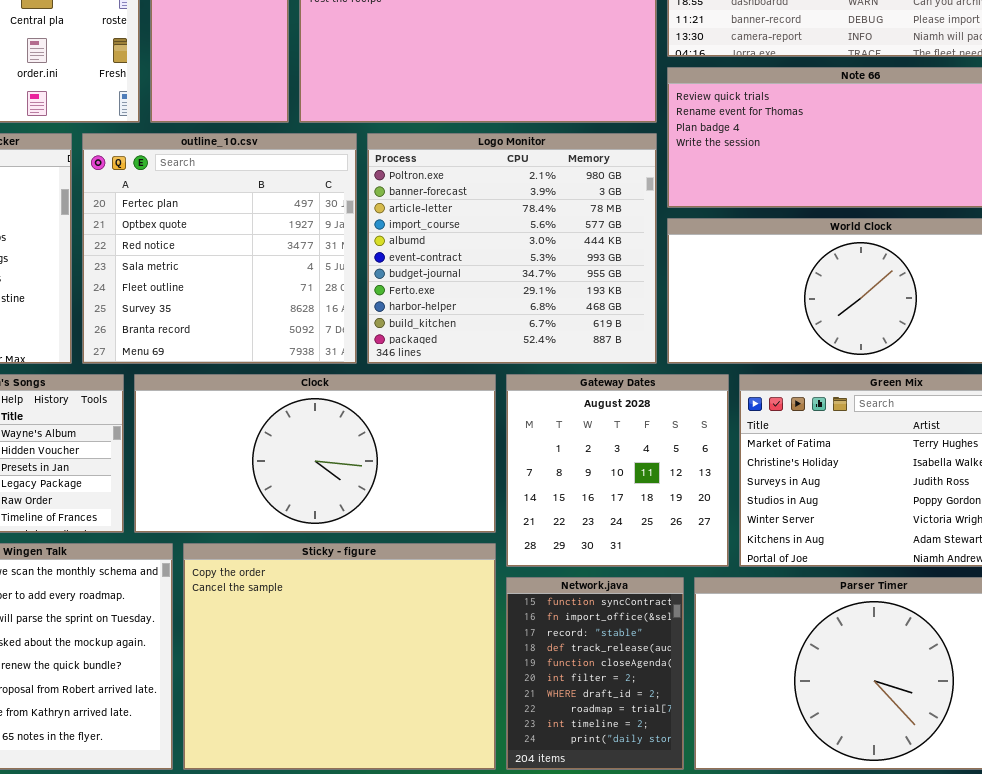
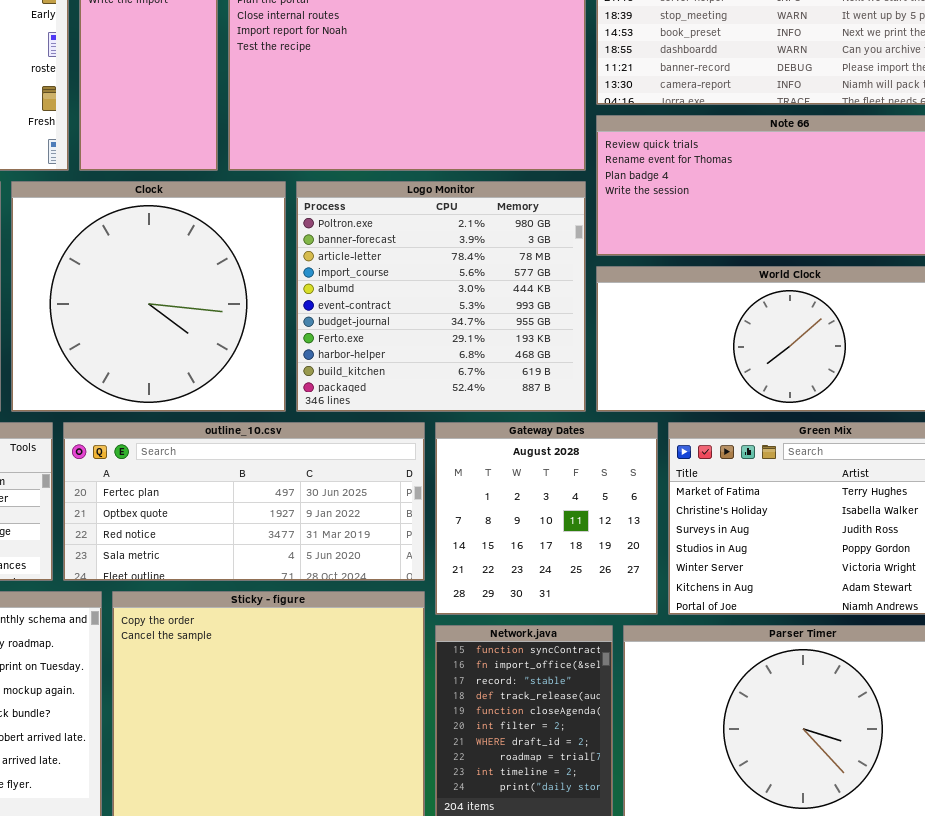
outline_10.csv: [82,133,357,364] -> [63,422,425,581], moved, resized
Clock: [134,374,496,533] -> [11,181,286,412], moved, resized

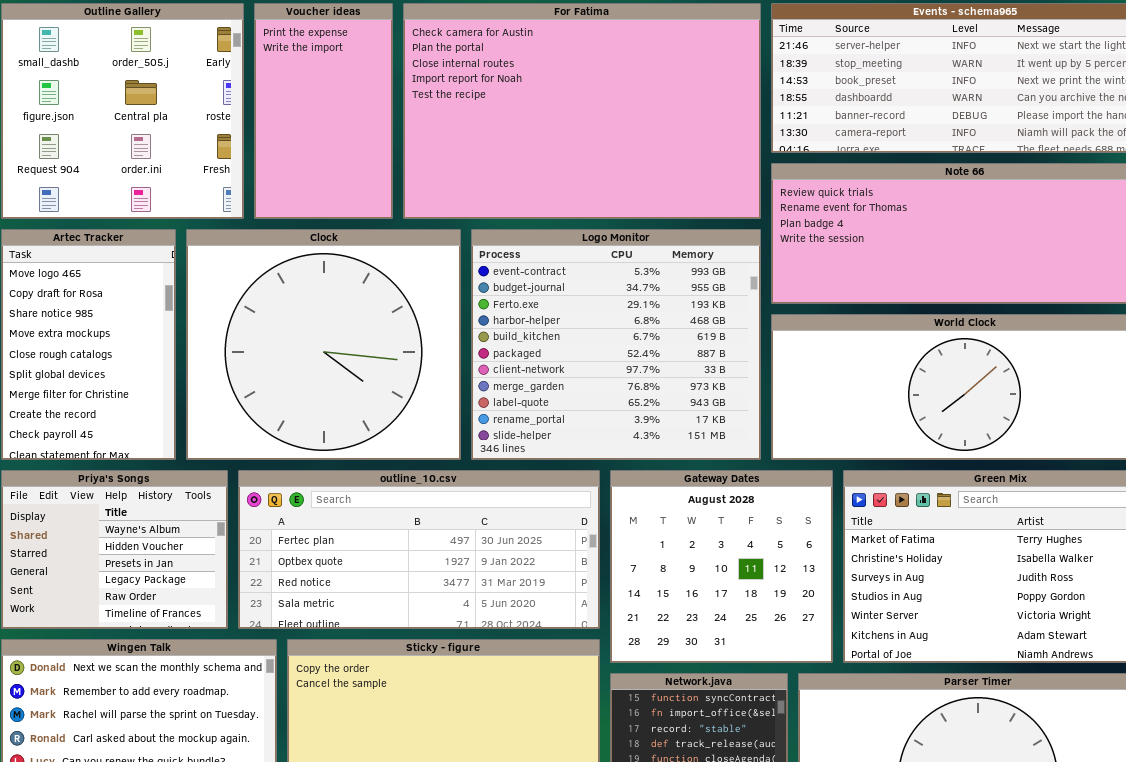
Logo Monitor: [296,181,586,412] -> [471,229,761,460], scrolled down 5 rows

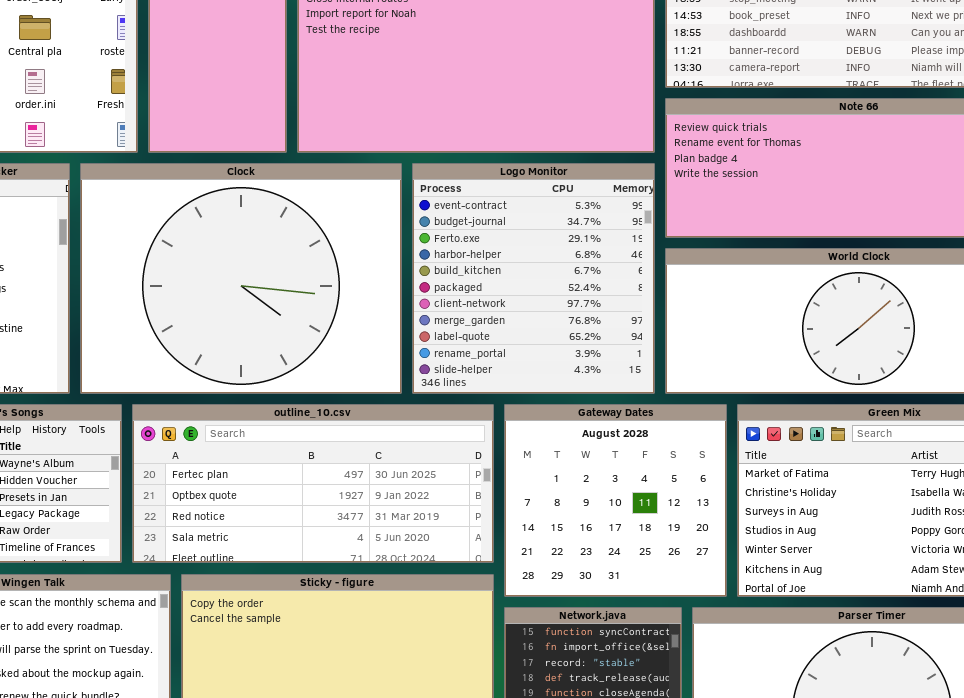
Clock: [186,229,461,460] -> [80,163,402,394], resized
Logo Monitor: [471,229,761,460] -> [412,163,655,394], resized

